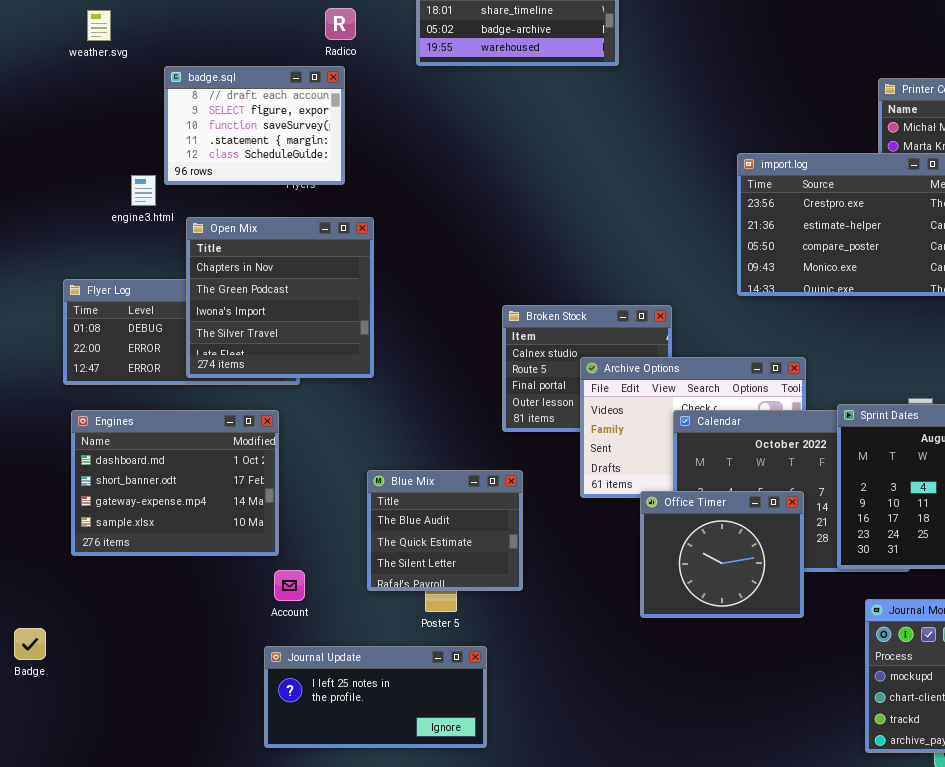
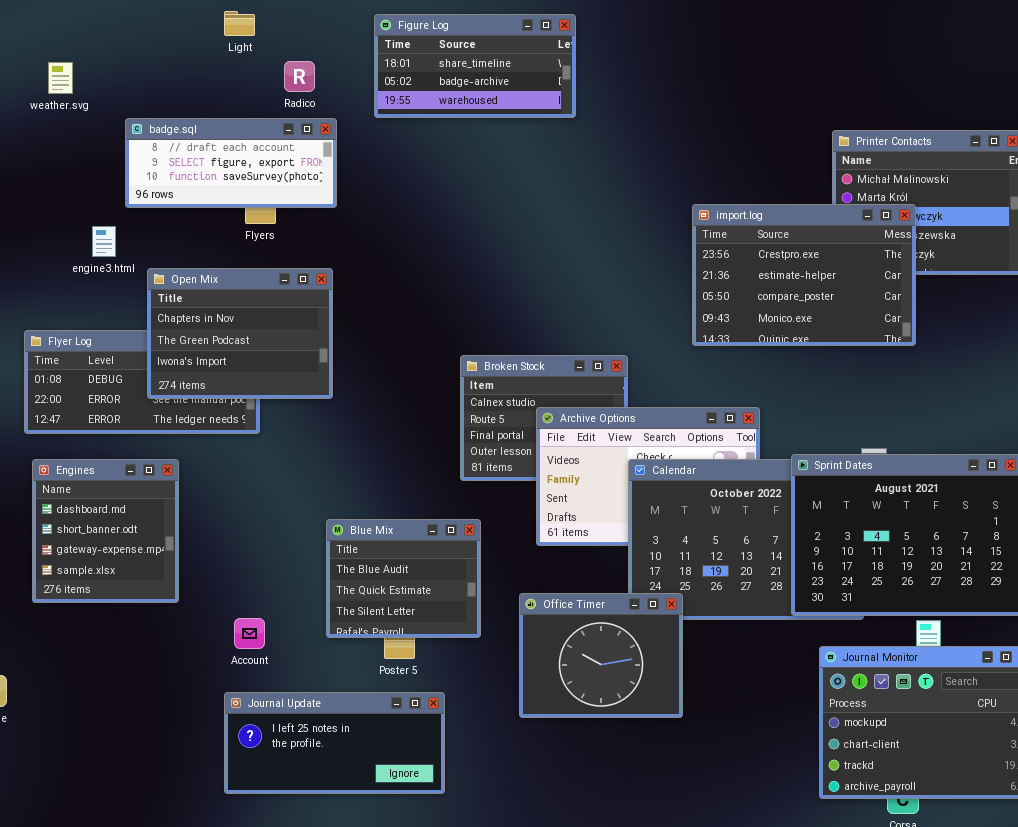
badge.sql: [164,66,345,185] -> [125,118,337,208], resized
Open Mix: [186,217,374,378] -> [147,268,333,399], resized
Engines: [71,410,279,556] -> [32,459,179,603], resized
Office Timer: [640,491,804,618] -> [519,593,683,718], moved

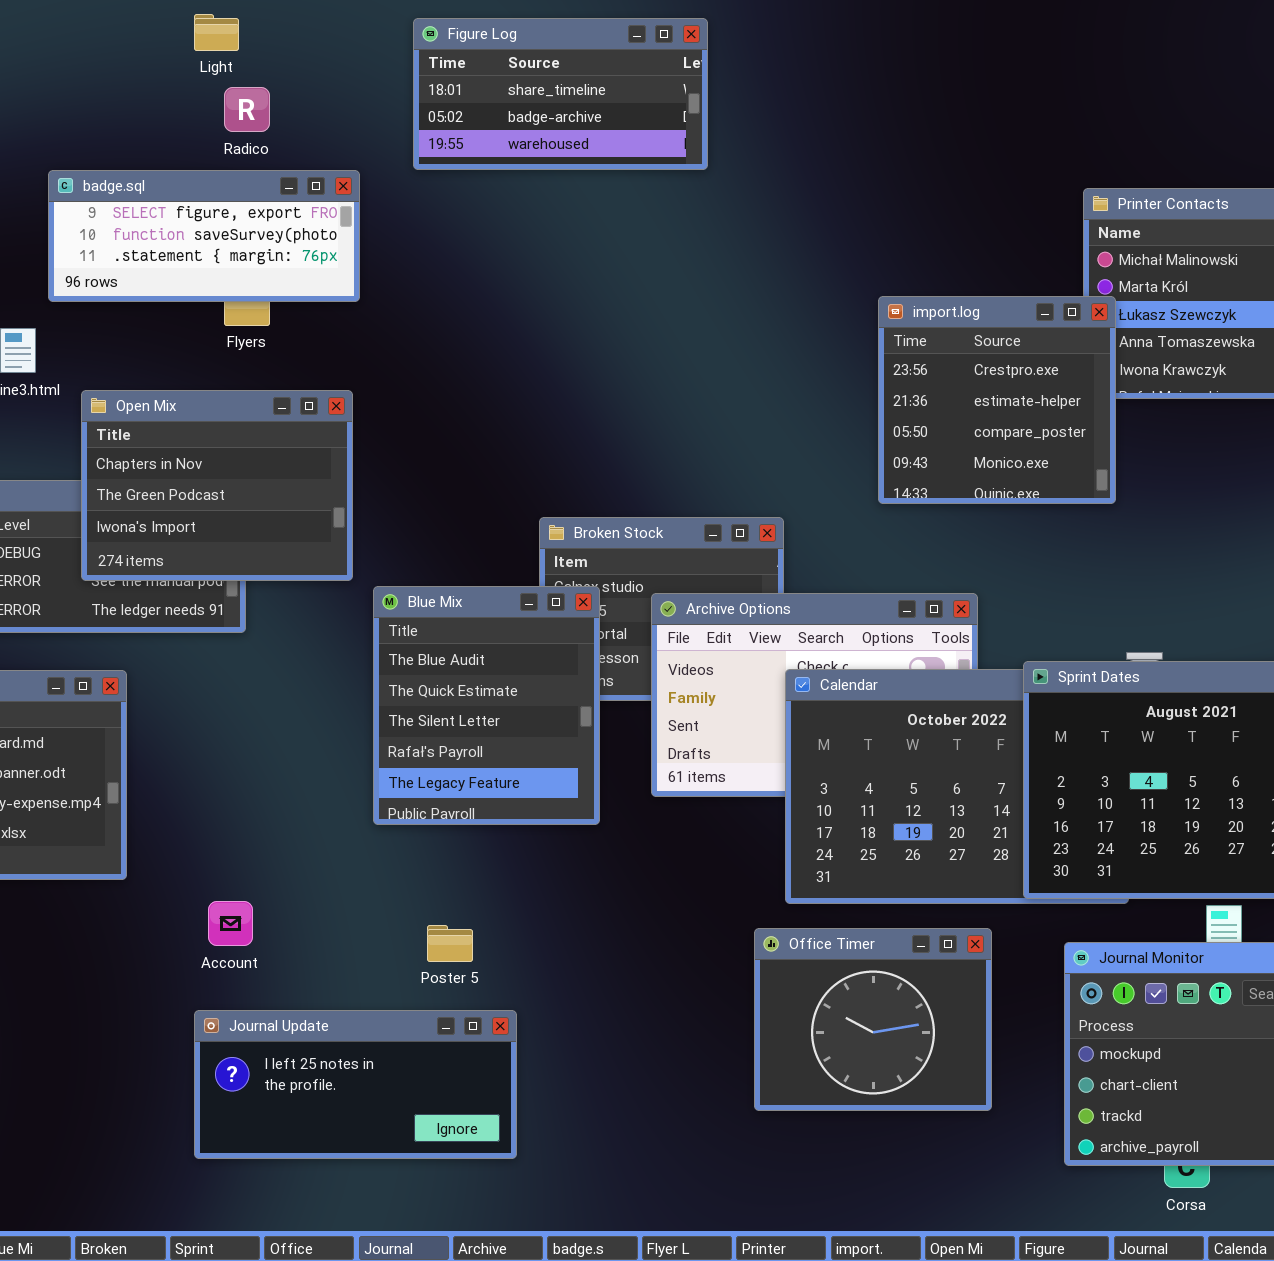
Radico: [284,61,315,92] -> [224,87,270,132], moved
badge.sql: [125,118,337,208] -> [48,170,360,302], scrolled down 1 row
import.log: [692,204,916,346] -> [878,296,1116,504], resized
Blue Mix: [326,519,481,638] -> [373,586,600,825], moved, resized
Office Timer: [519,593,683,718] -> [754,928,992,1111], moved

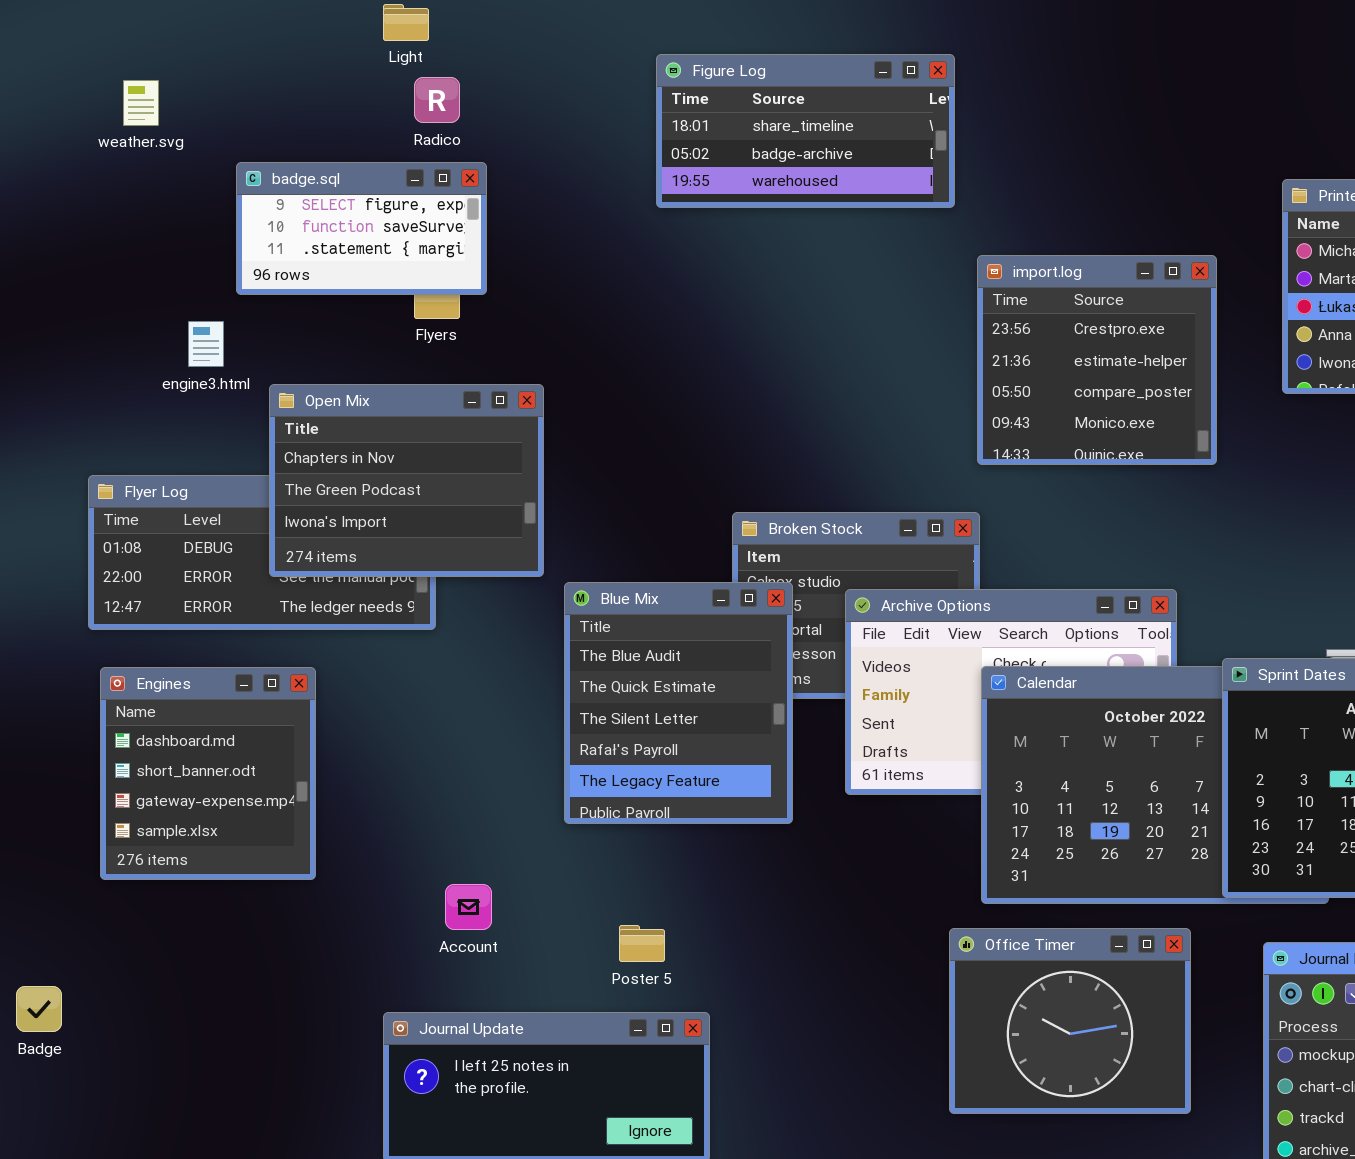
Figure Log: [413,18,708,170] -> [656,54,955,208], moved
badge.sql: [48,170,360,302] -> [236,162,487,295], resized
import.log: [878,296,1116,504] -> [977,255,1217,465], moved
Account: [208,901,253,946] -> [445,884,492,930], moved

